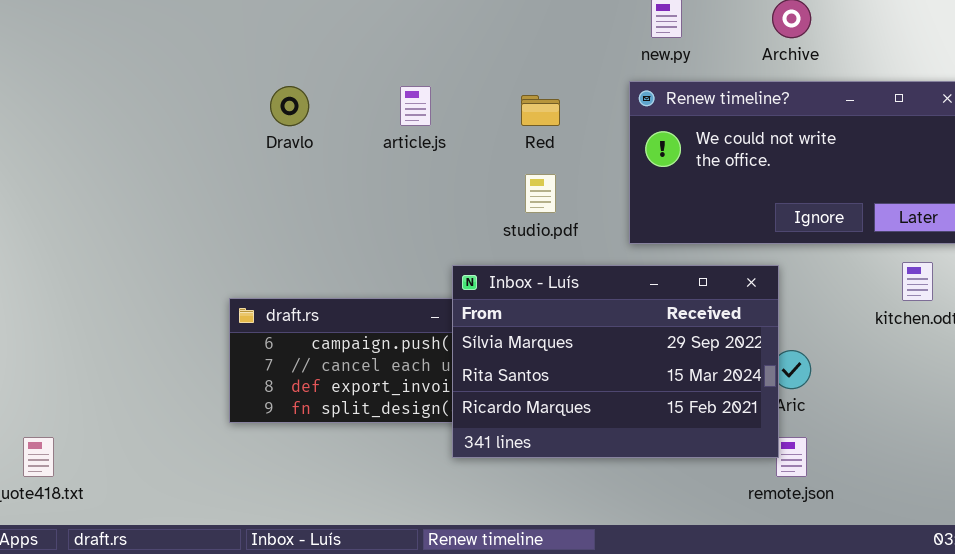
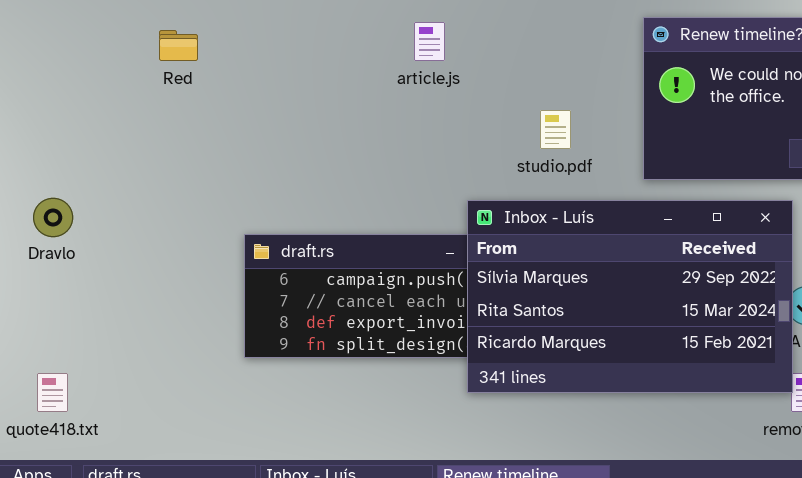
Dravlo: [270,86,309,126] -> [33,198,73,237], moved
Red: [521,95,560,126] -> [159,30,198,61], moved

